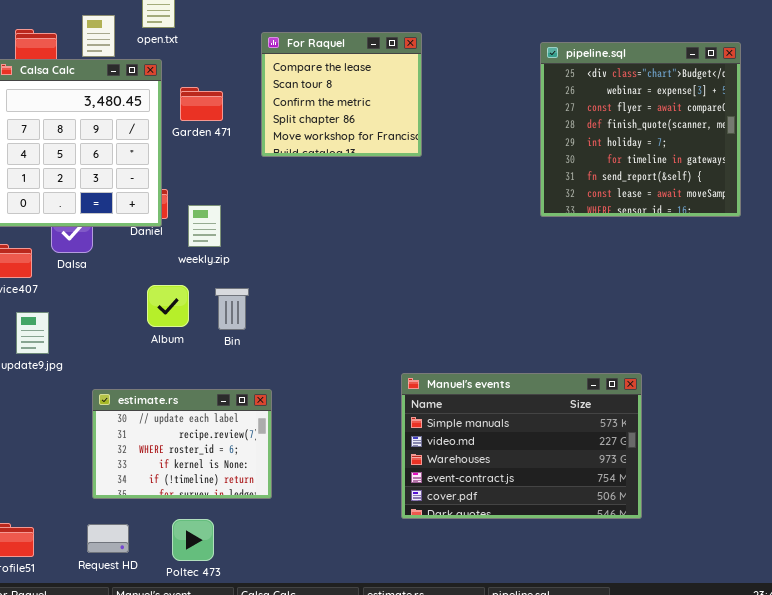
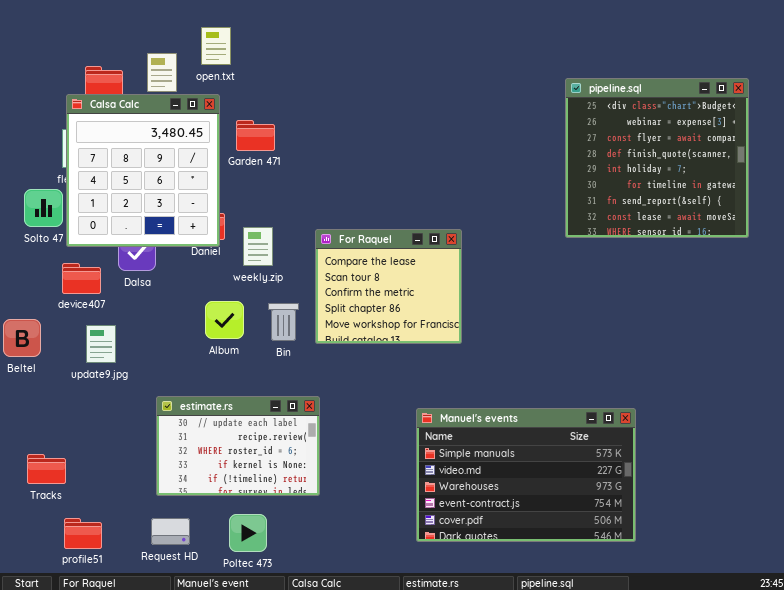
For Raquel: [261,32,422,157] -> [315,229,462,344], moved
Manuel's events: [401,373,642,519] -> [416,408,636,542], moved

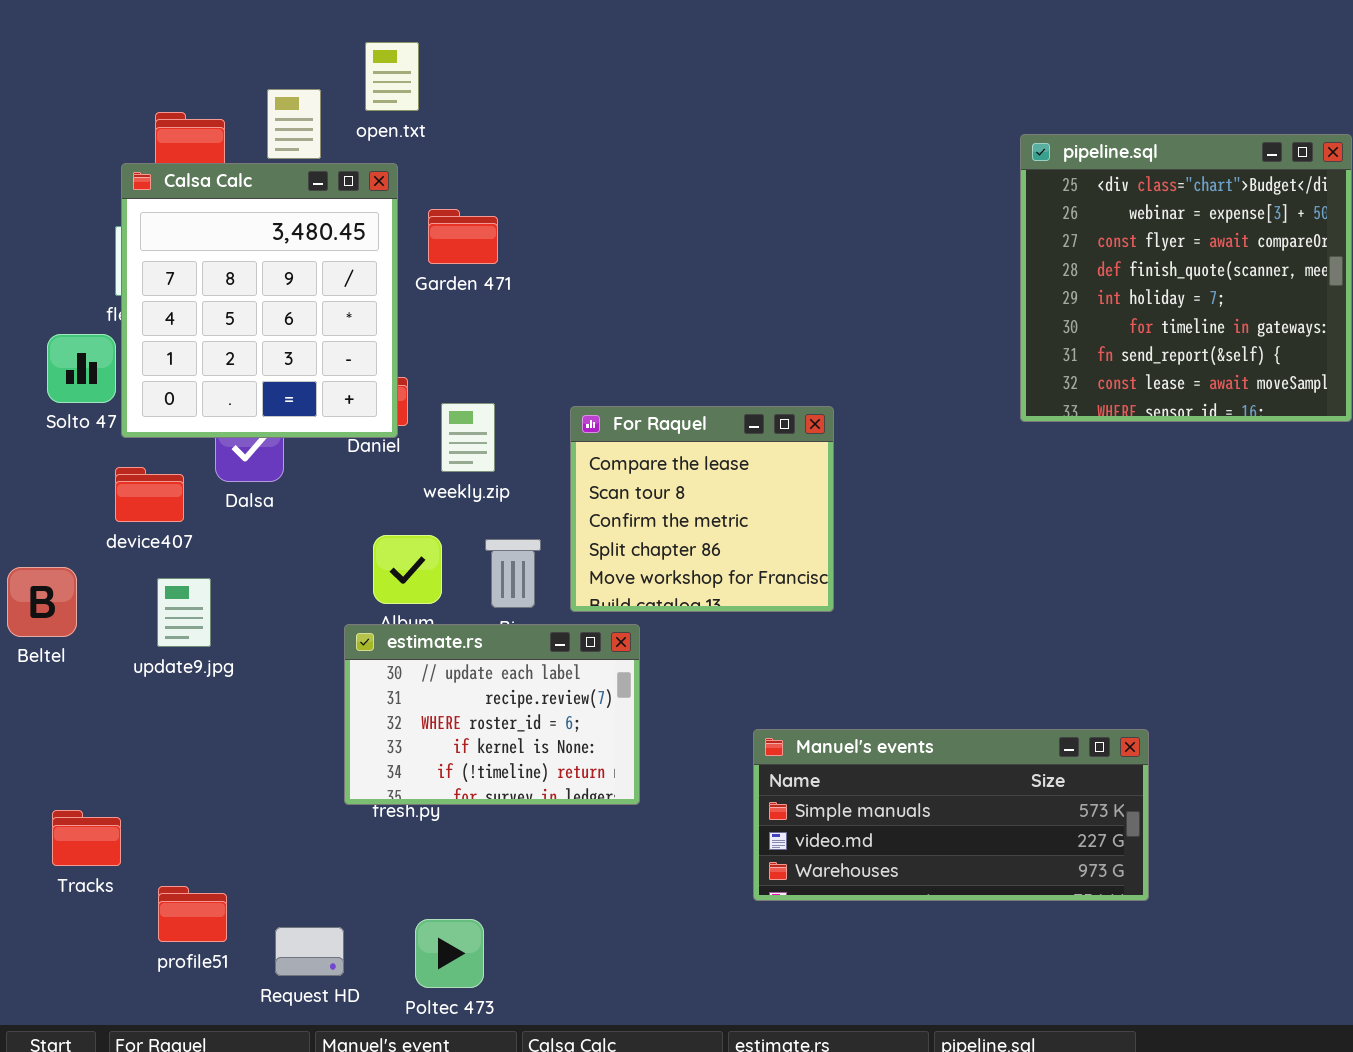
estimate.rs: [156,396,320,496] -> [344,624,640,805], moved
Manuel's events: [416,408,636,542] -> [753,729,1149,901], resized
profile51: [64,518,102,549] -> [158,886,227,942], moved

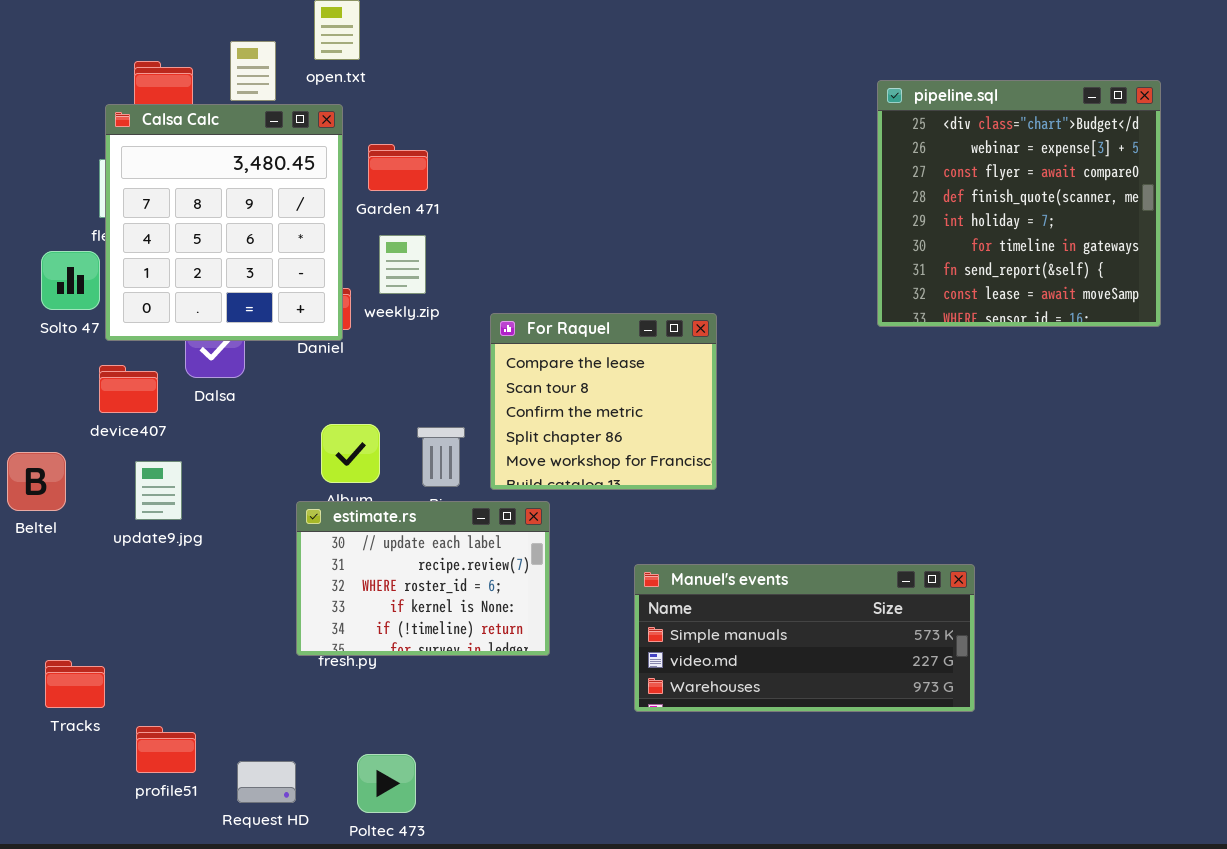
weekly.zip: [441,403,495,472] -> [379,235,426,294], moved
Manuel's events: [753,729,1149,901] -> [634,564,975,712], moved

